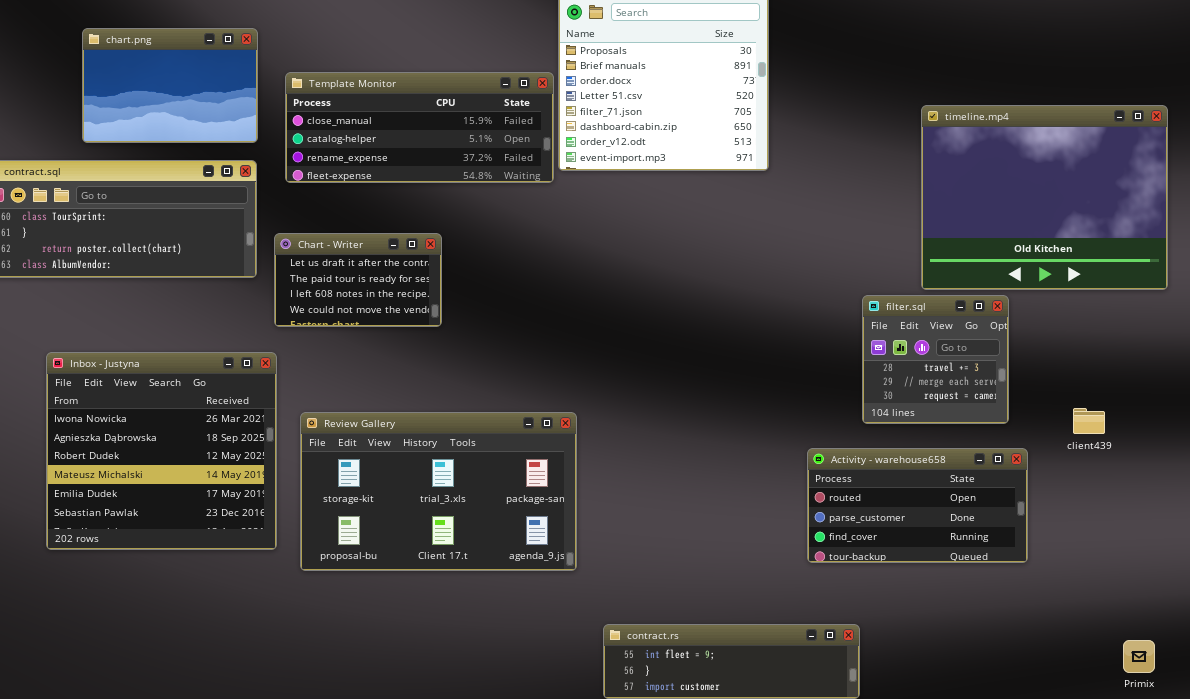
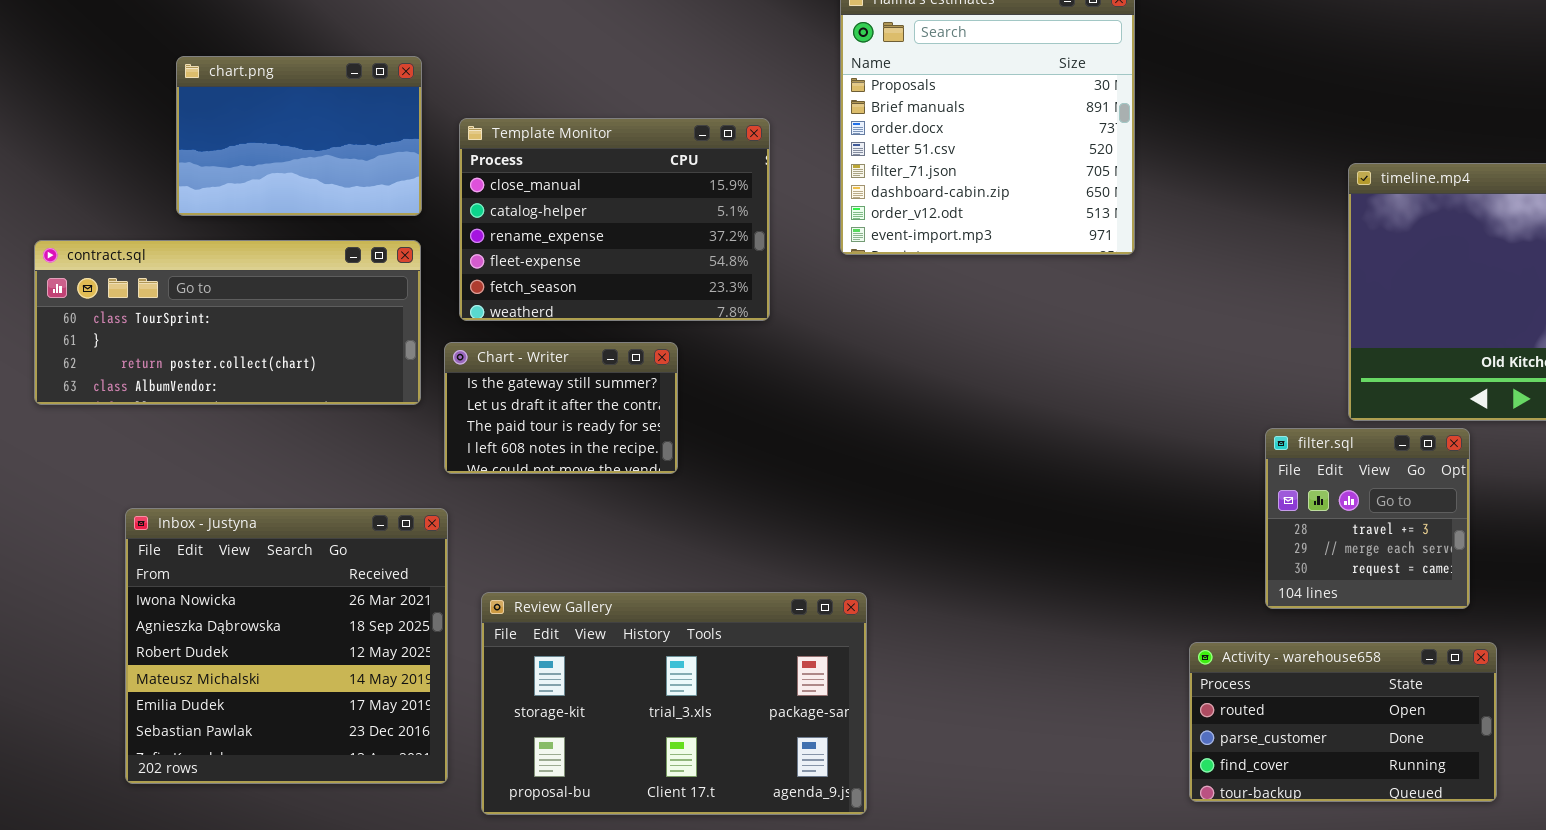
Template Monitor: [285,72,554,183] -> [459,118,770,321], resized
Chart - Writer: [274,233,442,327] -> [444,342,678,474], scrolled up 1 row

